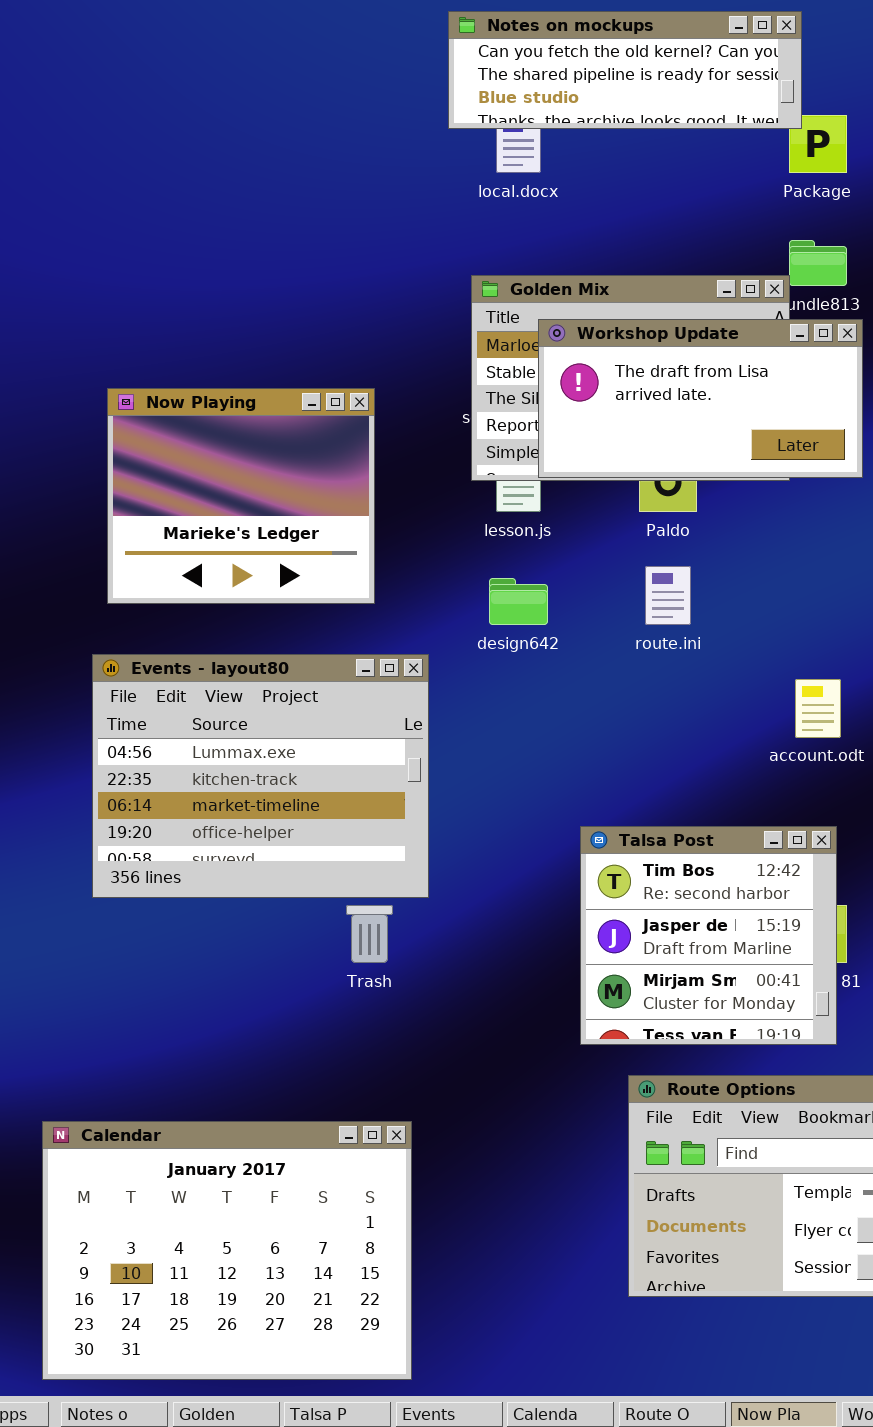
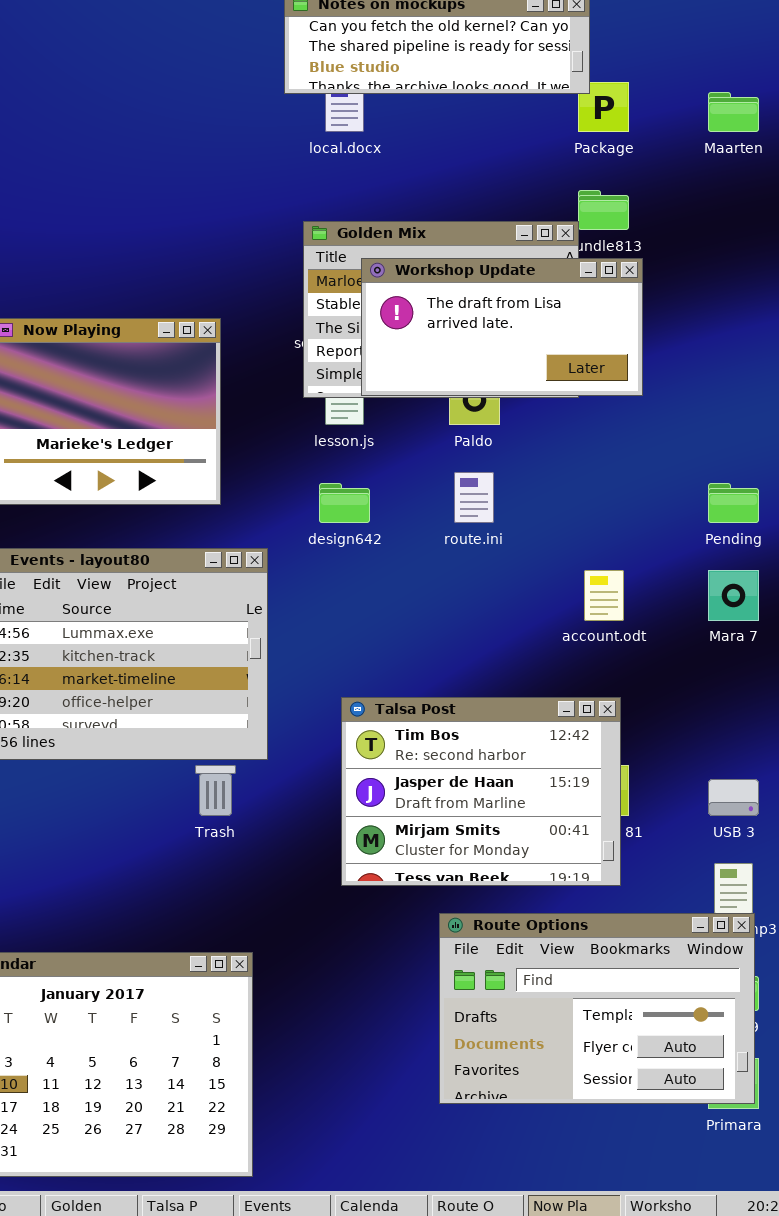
Talsa Post: [580,826,837,1045] -> [341,697,621,886], resized

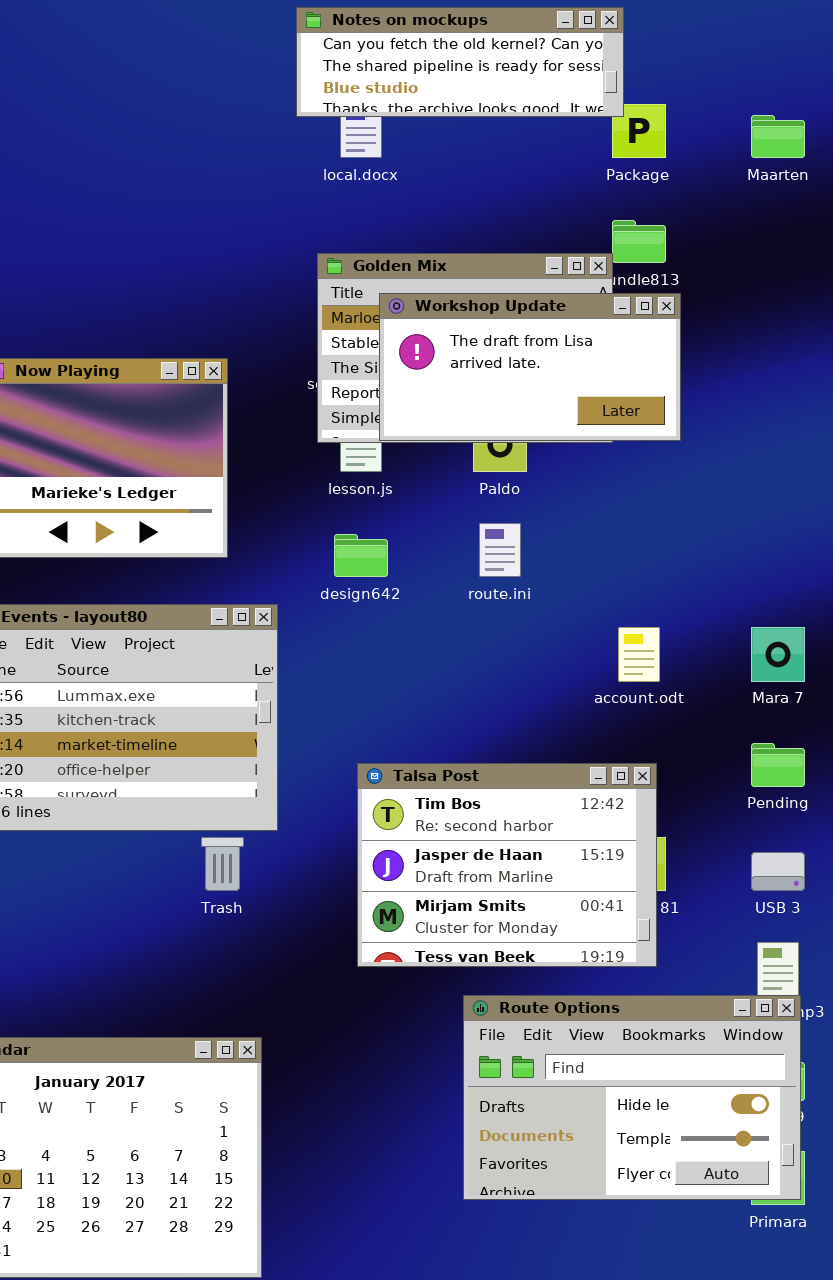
Pending: [708,483,759,523] -> [751,743,805,787], moved
Route Options: [439,913,755,1104] -> [463,995,801,1200], scrolled up 1 row

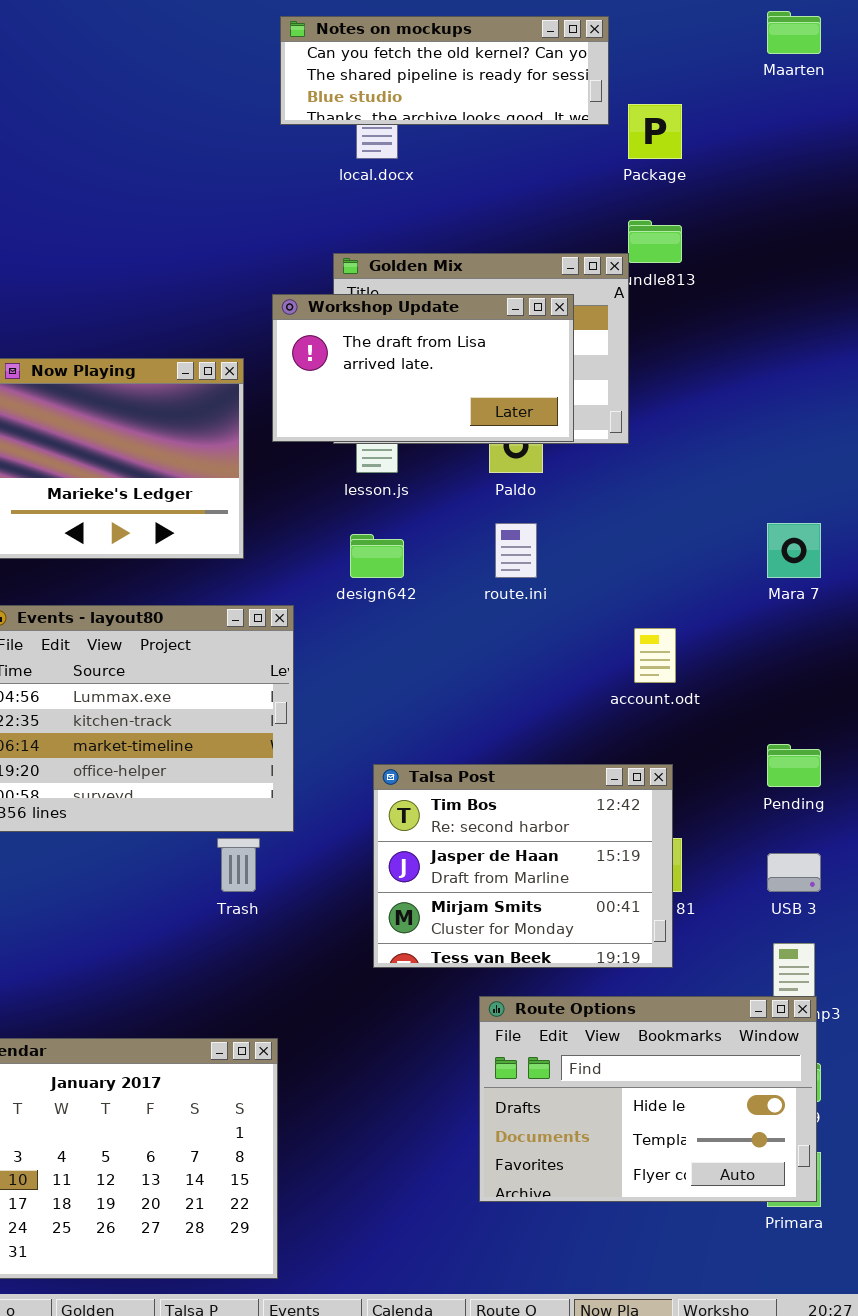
Notes on mockups: [296,7,624,117] -> [280,16,609,125], moved
Maarten: [751,115,805,158] -> [767,11,821,54], moved
Workshop Update: [379,293,681,441] -> [272,294,574,442], moved
Mara 7: [751,627,805,682] -> [767,523,821,578], moved

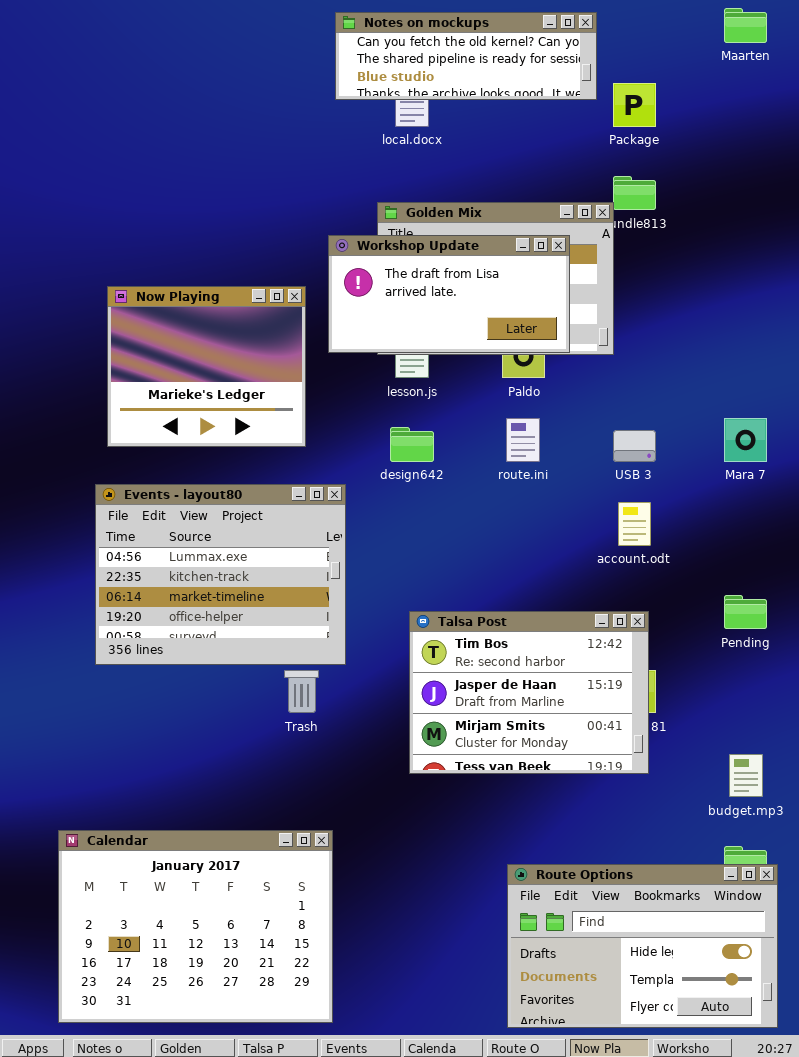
USB 3: [767,853,821,892] -> [613,430,656,462], moved
Route Options: [479,996,817,1202] -> [507,864,778,1028], moved

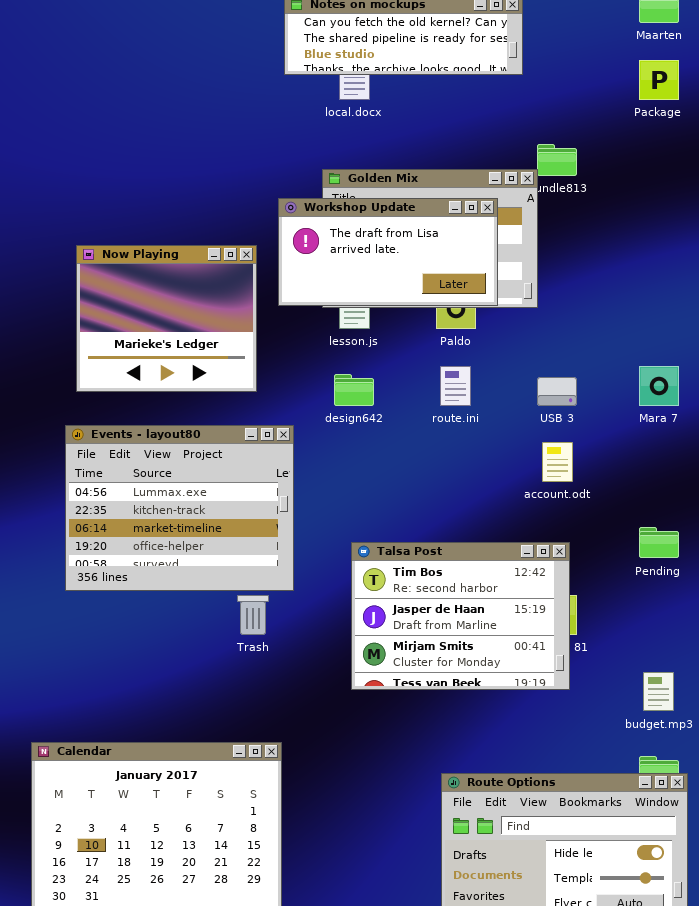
Package: [613,83,656,127] -> [639,60,679,100], moved

